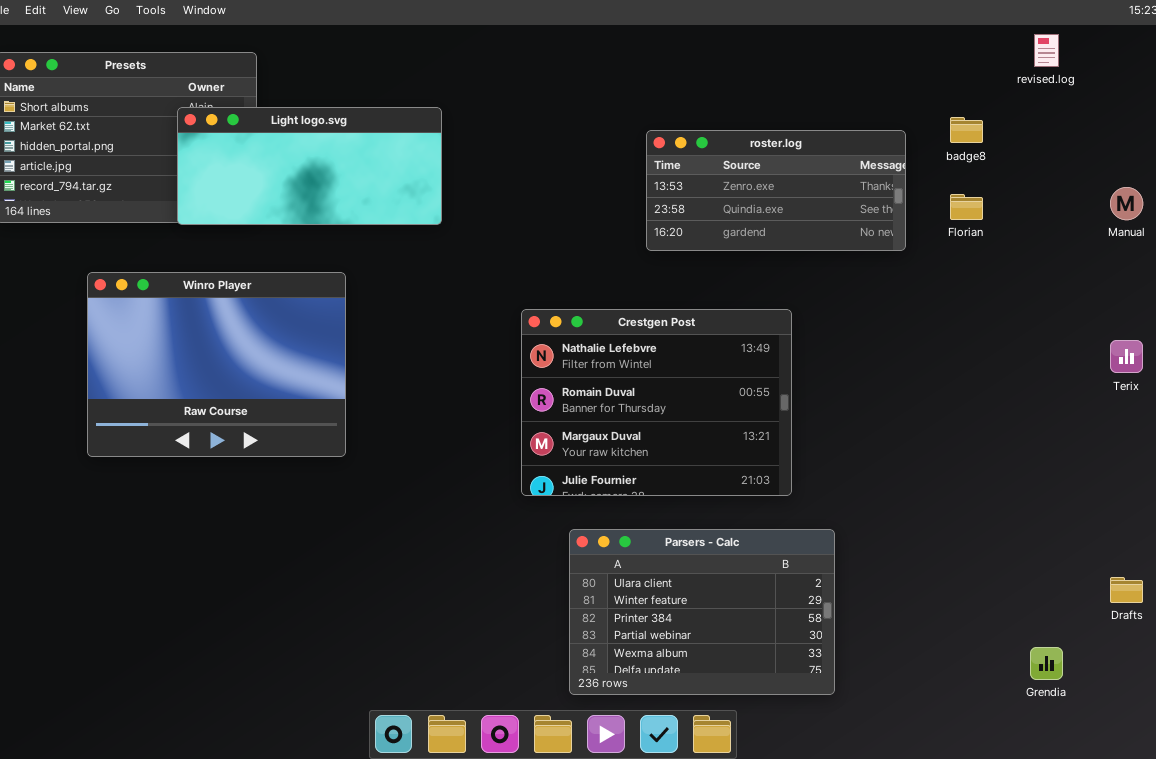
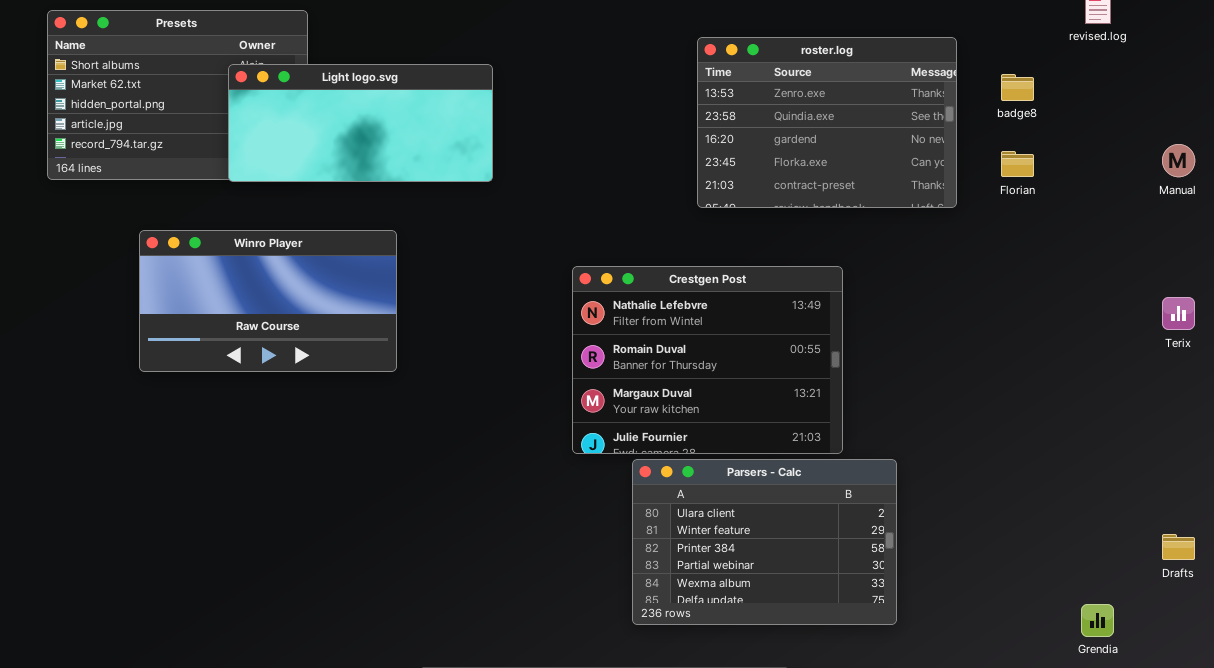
roster.log: [646,130,906,251] -> [697,37,957,208], resized
Winro Player: [87,272,346,457] -> [139,230,397,372], resized
Parsers - Calc: [569,529,835,695] -> [632,459,897,625], moved

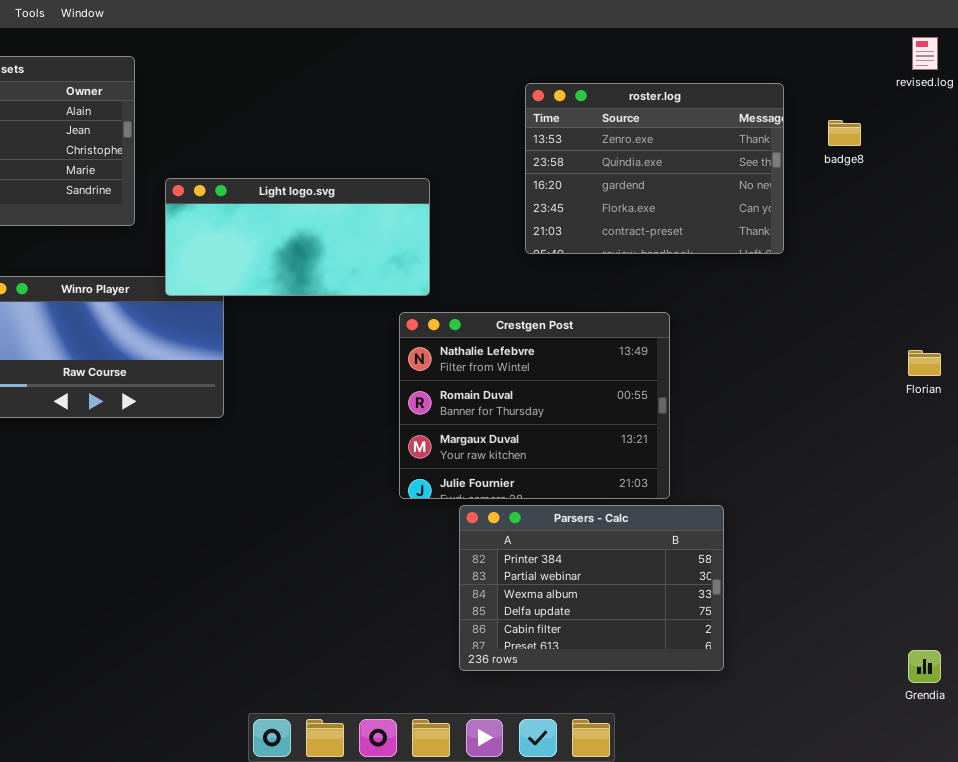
Light logo.svg: [228,64,493,182] -> [165,178,430,296], moved
Florian: [1001,151,1034,177] -> [908,350,941,376], moved
Parsers - Calc: [632,459,897,625] -> [459,505,724,671], scrolled down 2 rows

